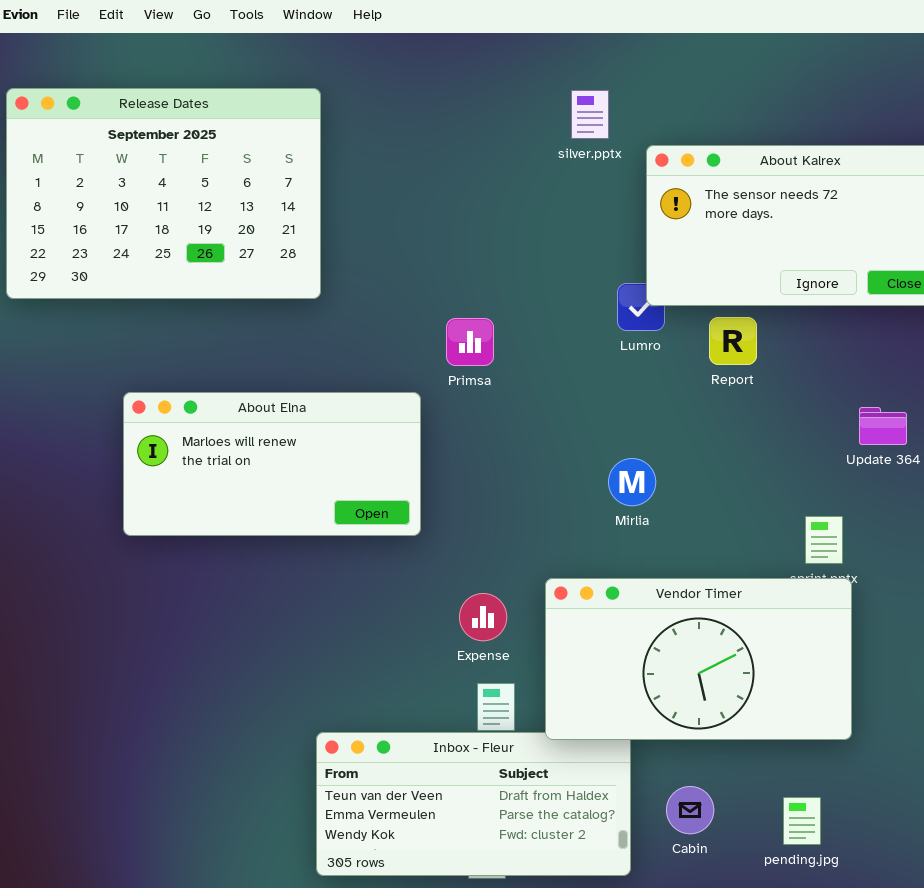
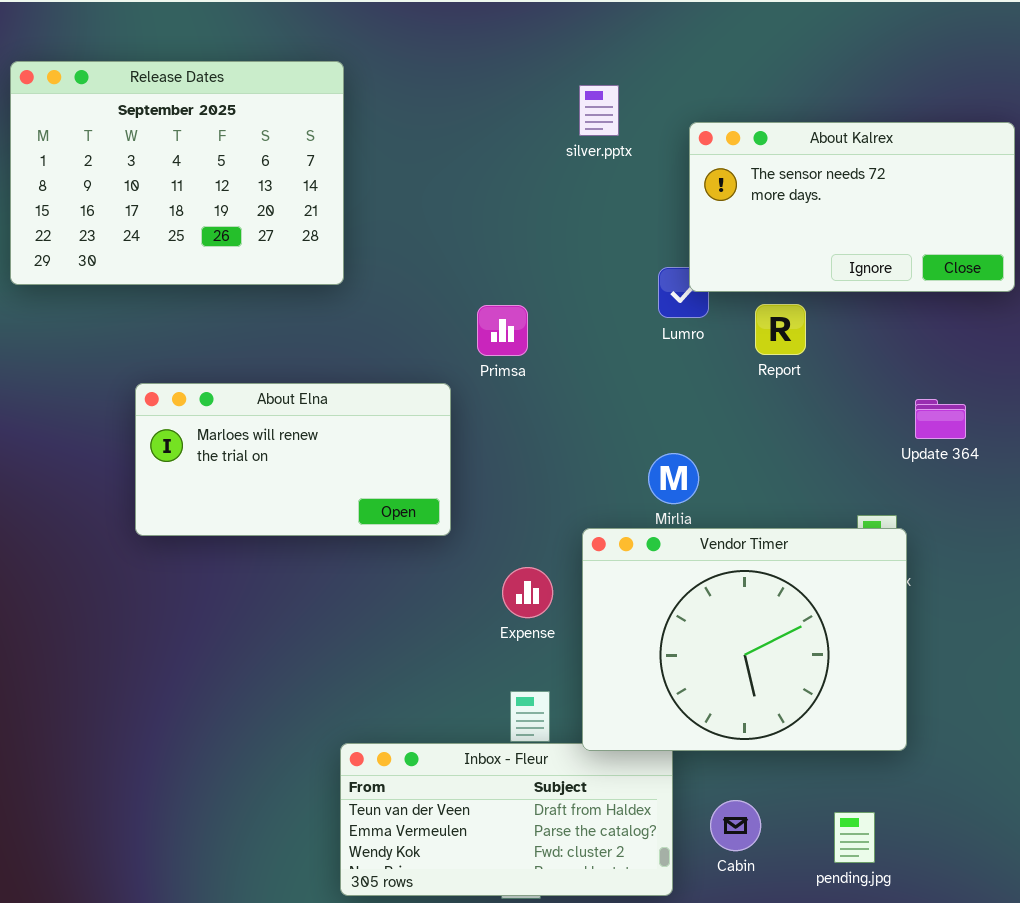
silver.pptx: [571,90,609,139] -> [579,85,619,136], moved
Vendor Timer: [545,578,852,740] -> [582,528,907,751], resized
Expense: [459,593,507,641] -> [502,567,553,618], moved

